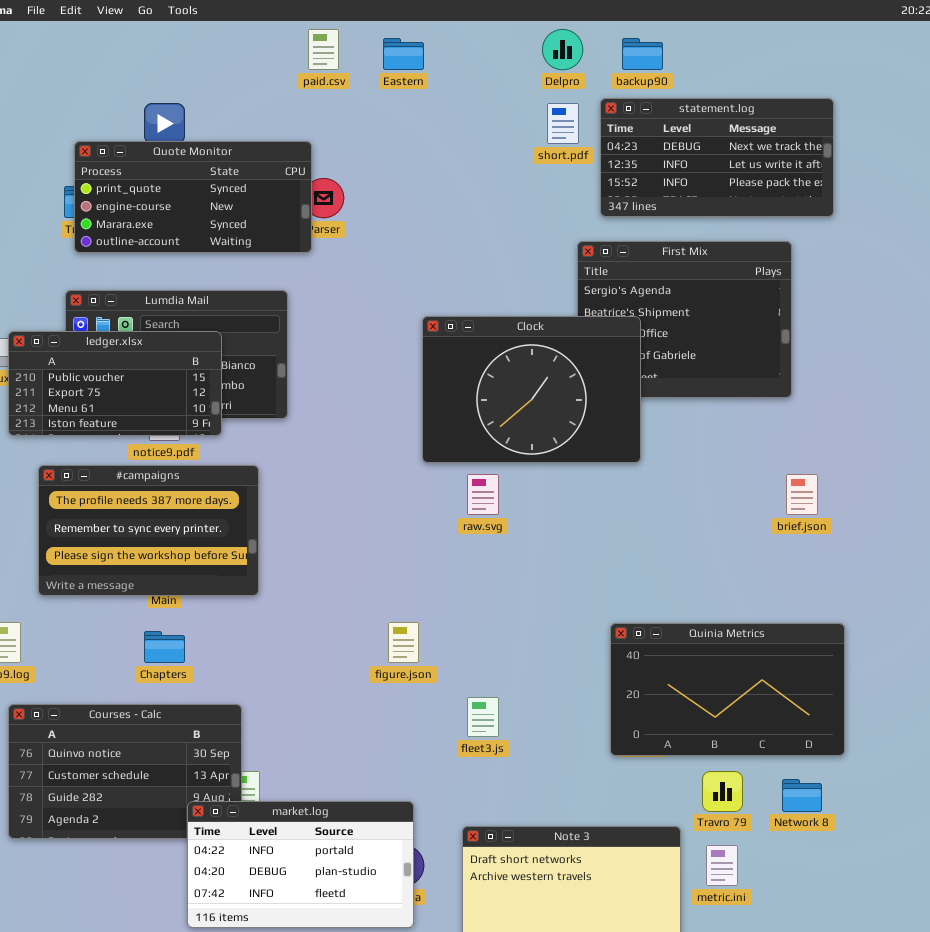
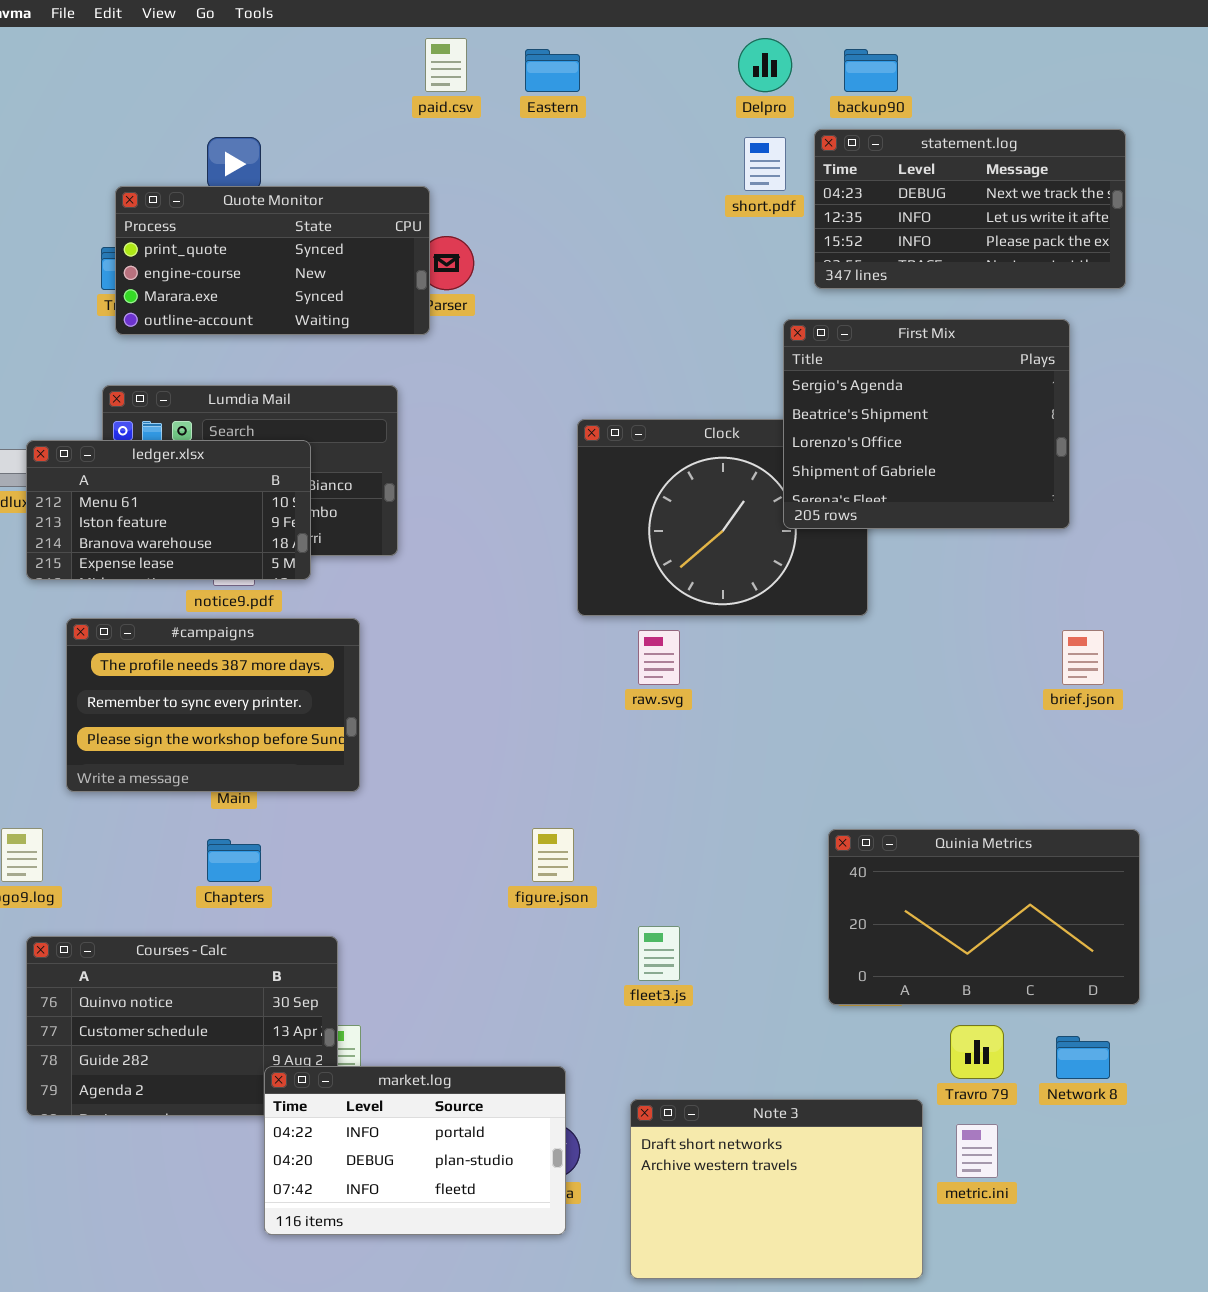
First Mix: [577,241,792,398] -> [783,319,1070,529], raised
ledger.xlsx: [8,331,222,436] -> [26,440,311,580], scrolled down 2 rows

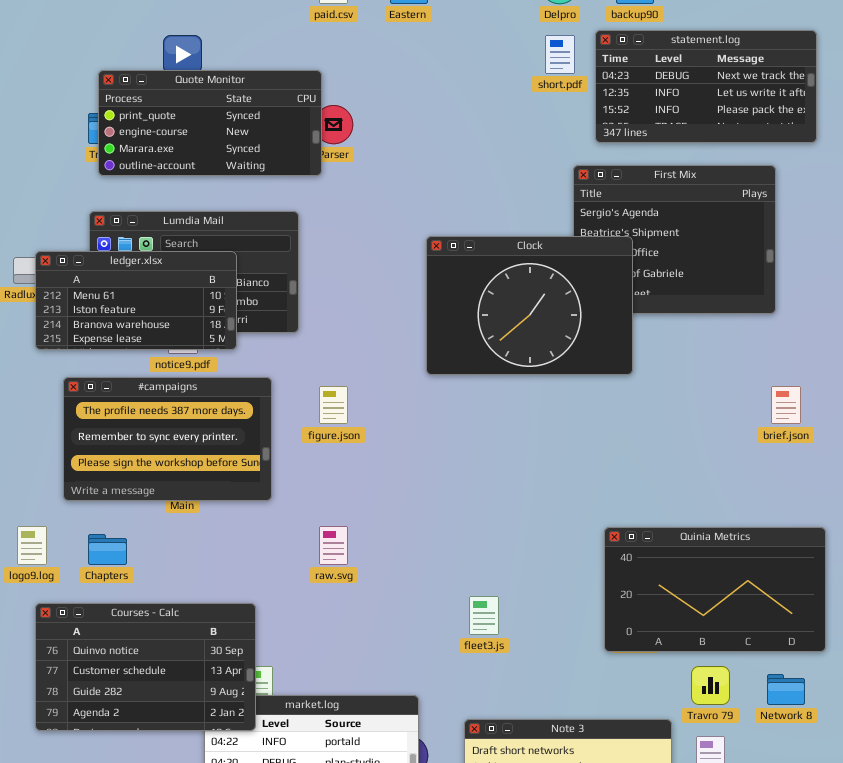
Clock: [577,419,868,616] -> [426,236,633,375], raised
raw.svg: [638,630,680,685] -> [319,526,348,565], moved
figure.json: [532,828,574,882] -> [319,386,348,424], moved
Chapters: [207,839,261,882] -> [88,534,127,565], moved
Courses - Calc: [26,936,338,1116] -> [35,603,256,731], raised

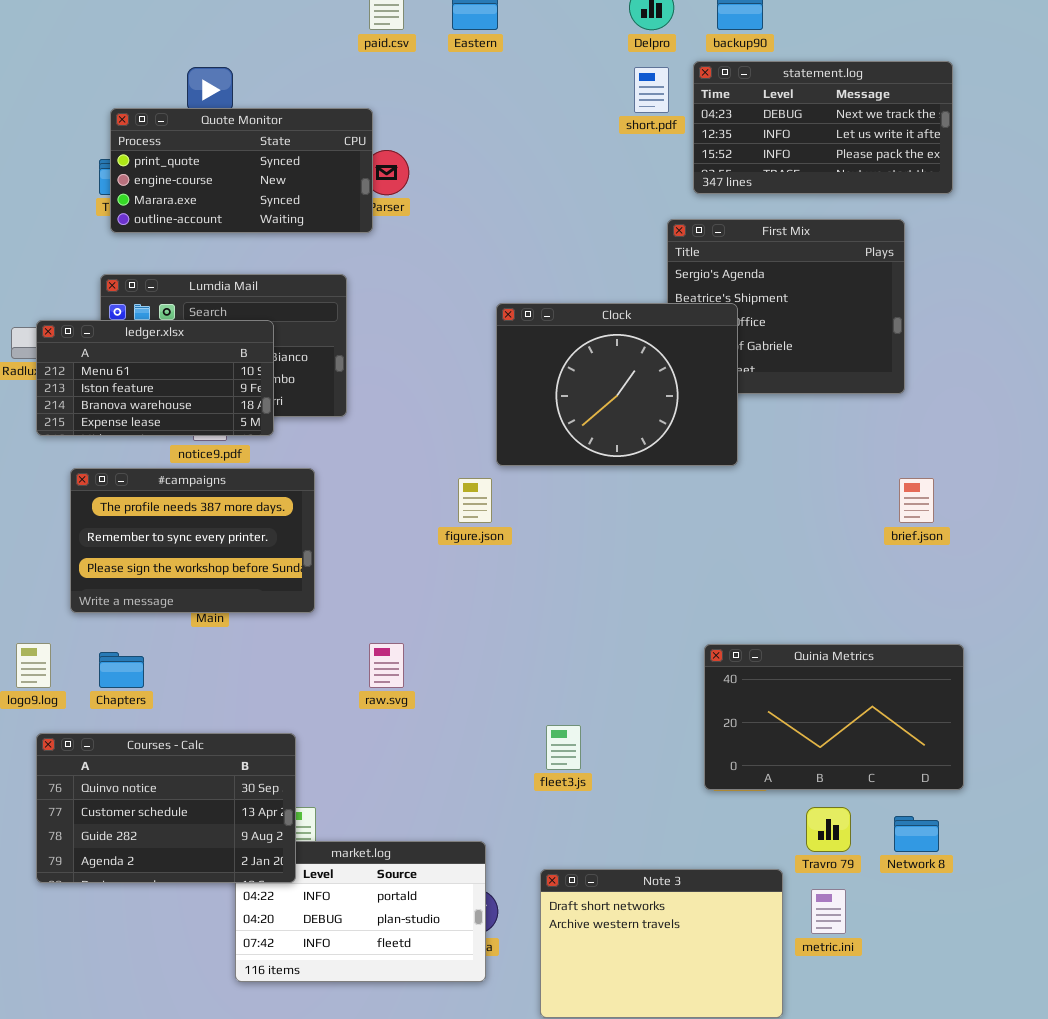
figure.json: [319,386,348,424] -> [458,478,492,523], moved

